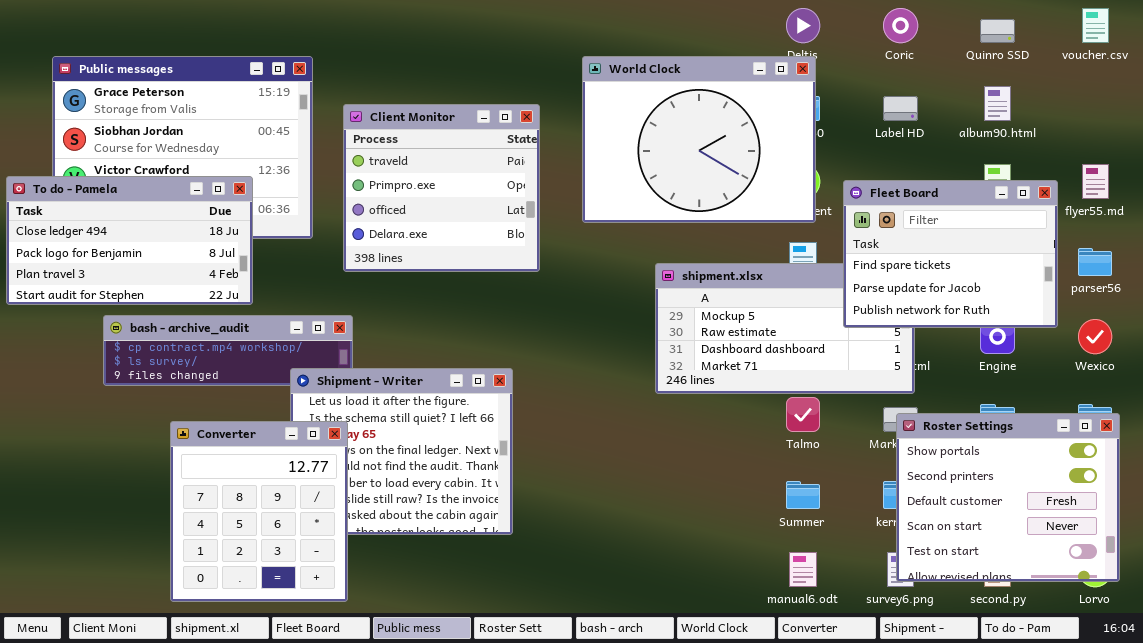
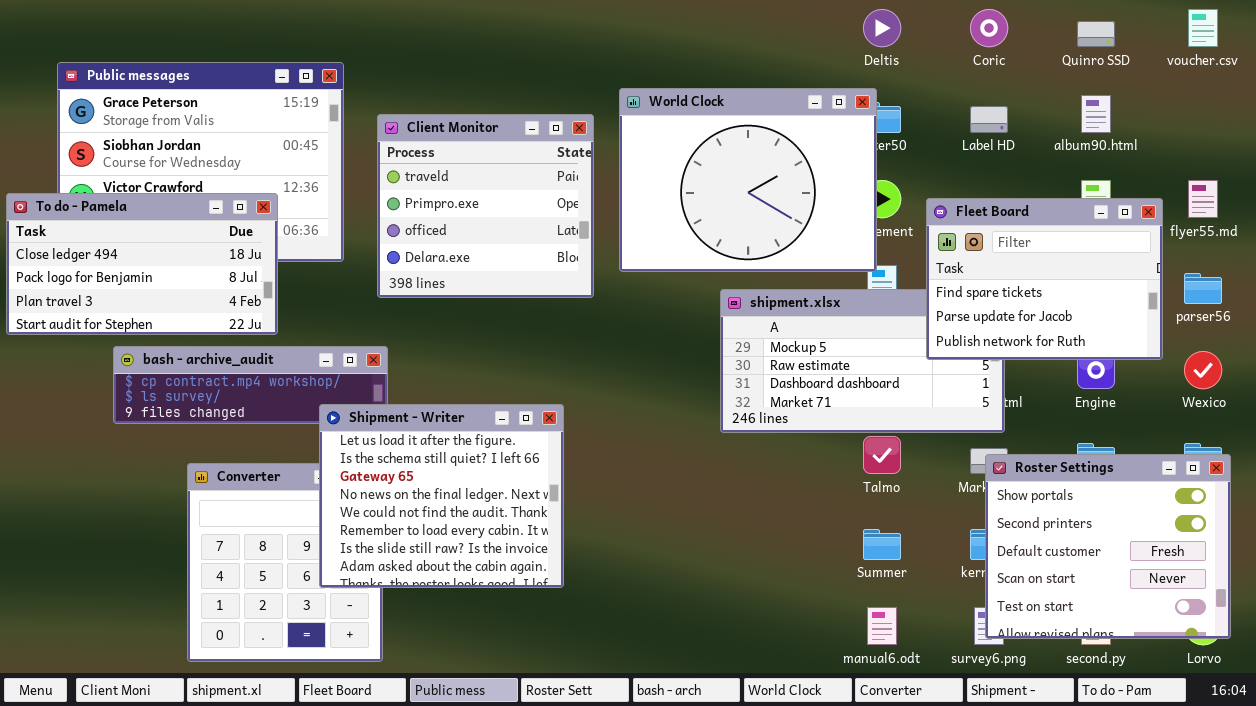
World Clock: [582,56,816,223] -> [619,88,877,272], moved
Shipment - Writer: [290,368,513,535] -> [319,404,564,588], raised

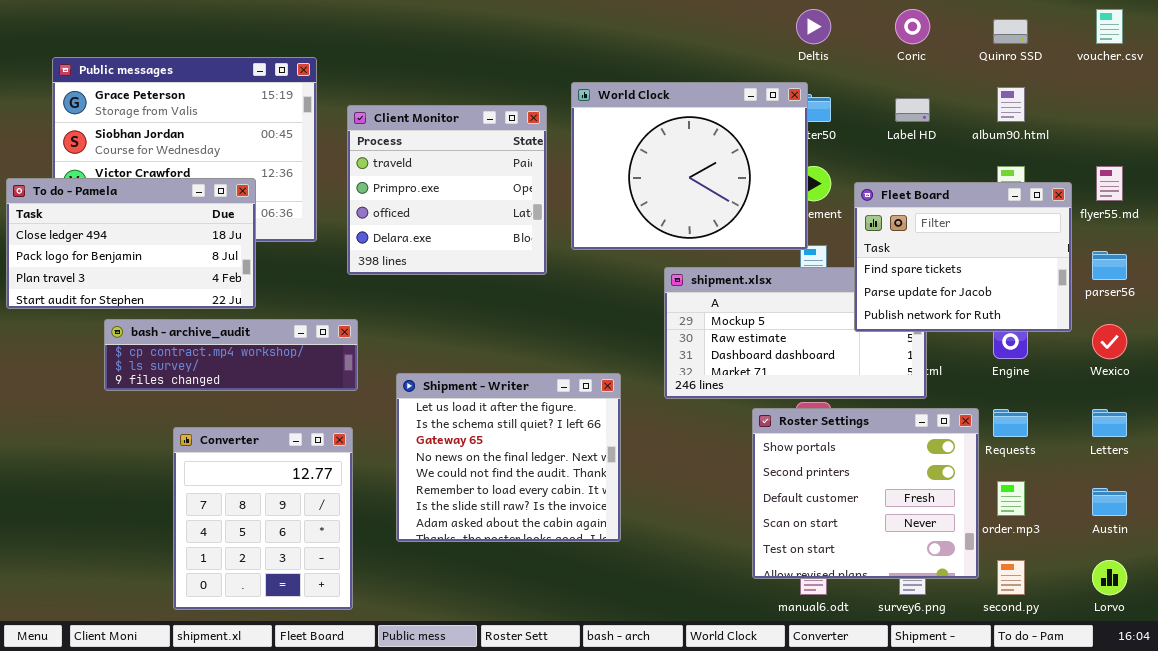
Shipment - Writer: [319,404,564,588] -> [396,373,621,542], moved
Roster Settings: [985,454,1231,639] -> [752,408,979,579], moved

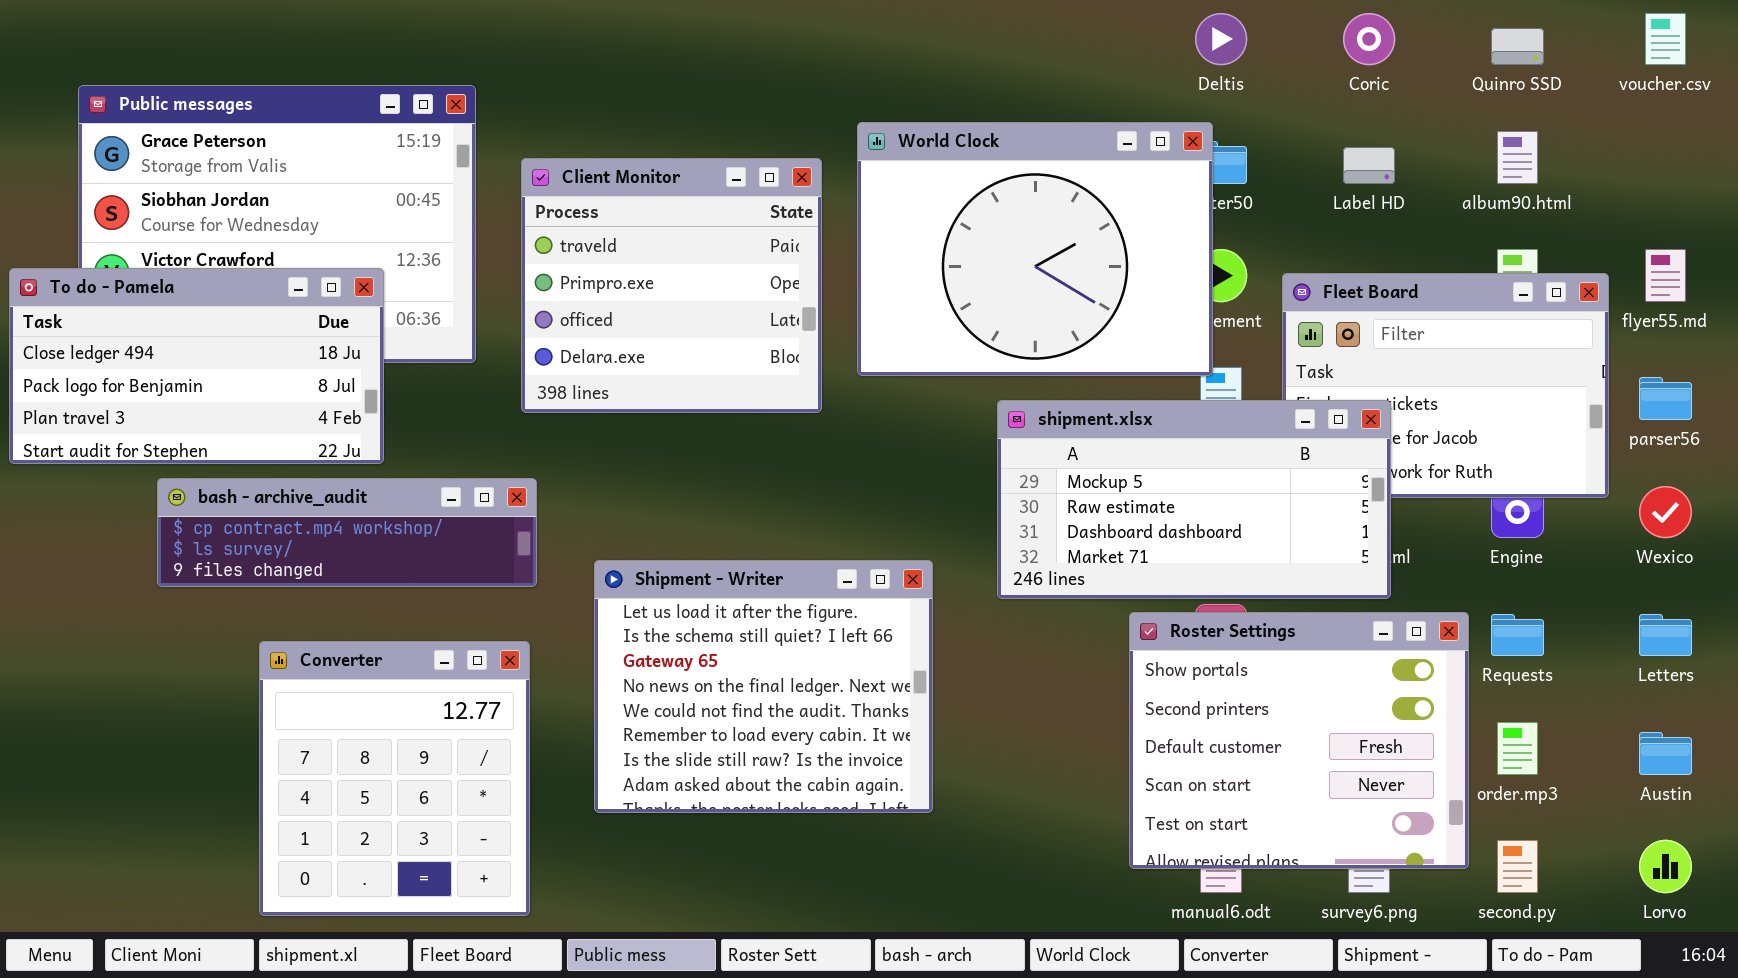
shipment.xlsx: [664,267,927,399] -> [997,400,1391,599], raised

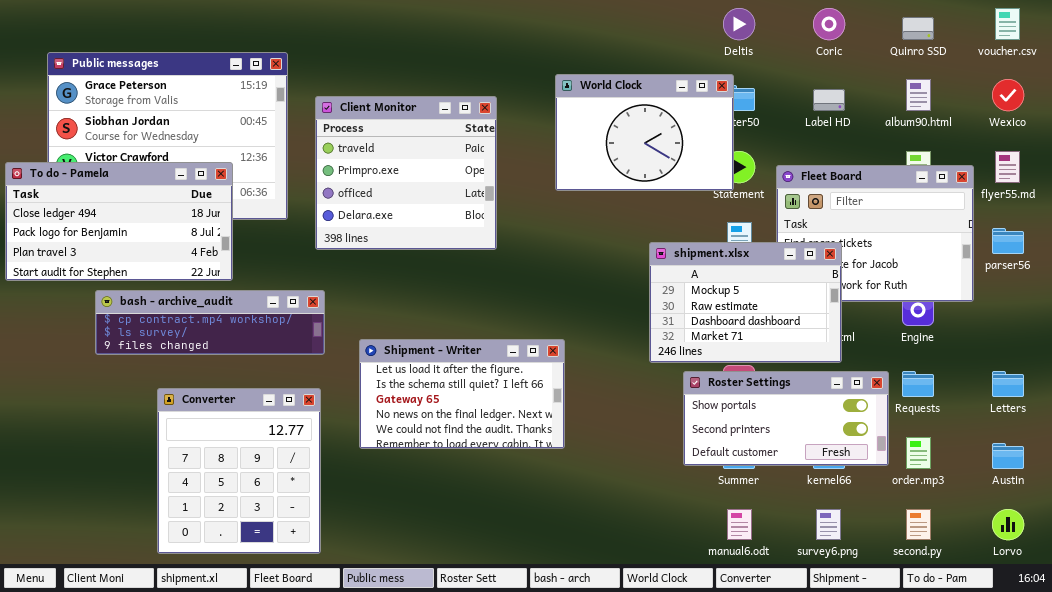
World Clock: [857,122,1213,376] -> [555,74,734,191], resized
shipment.xlsx: [997,400,1391,599] -> [649,242,842,363], resized
Wexico: [1639,486,1692,538] -> [992,79,1024,111], moved
Shipment - Writer: [594,560,933,813] -> [359,339,565,449], resized
Roster Settings: [1129,612,1469,869] -> [683,371,889,466], resized

